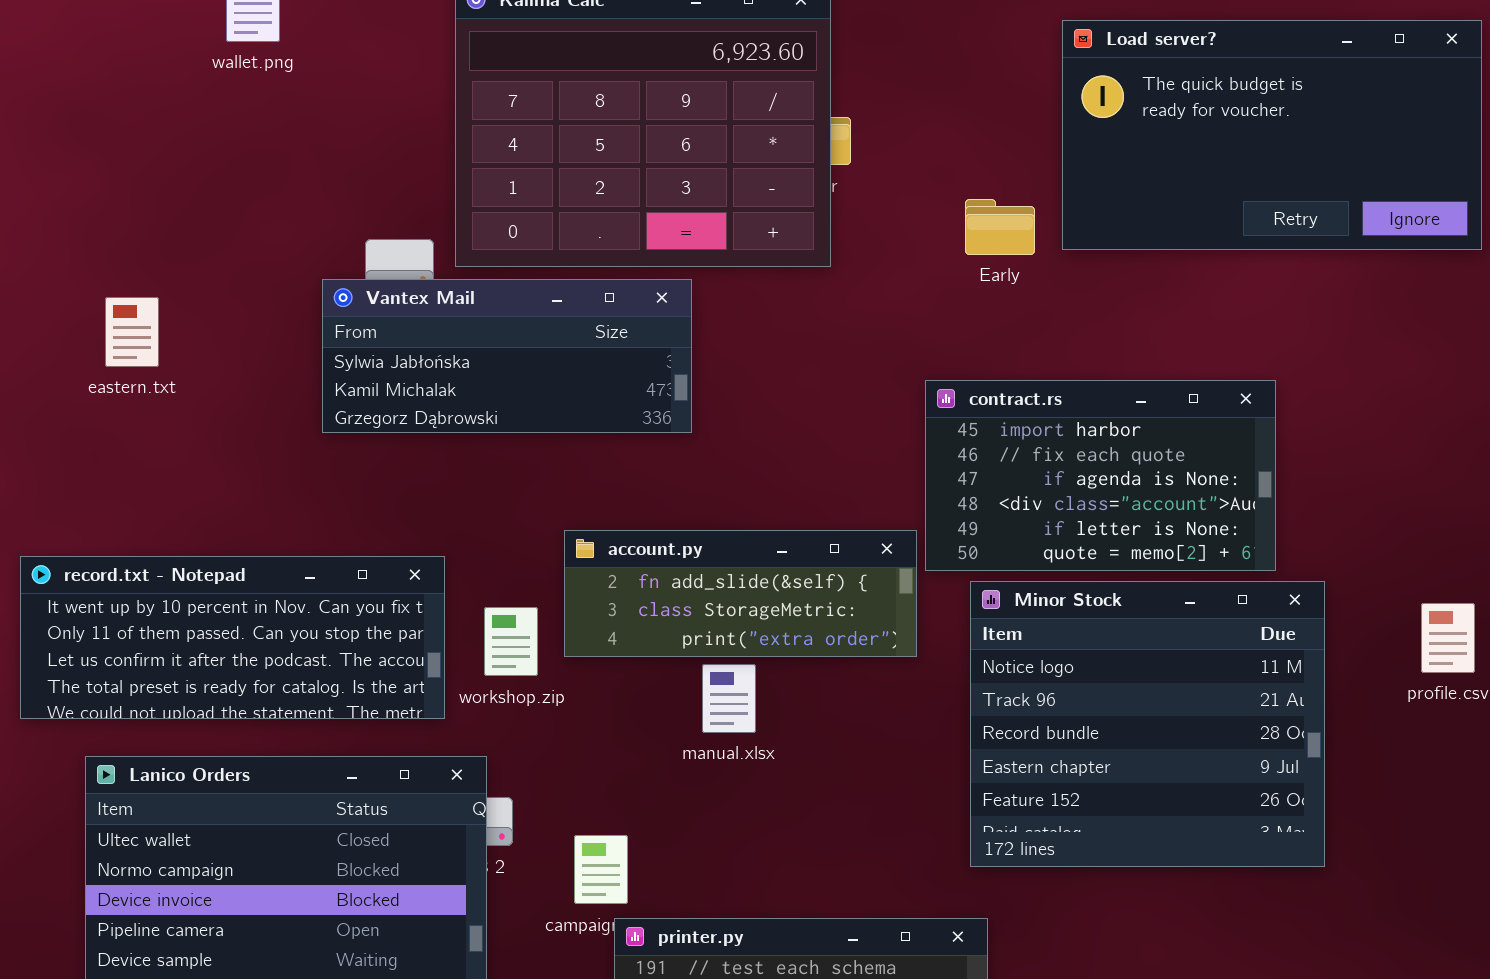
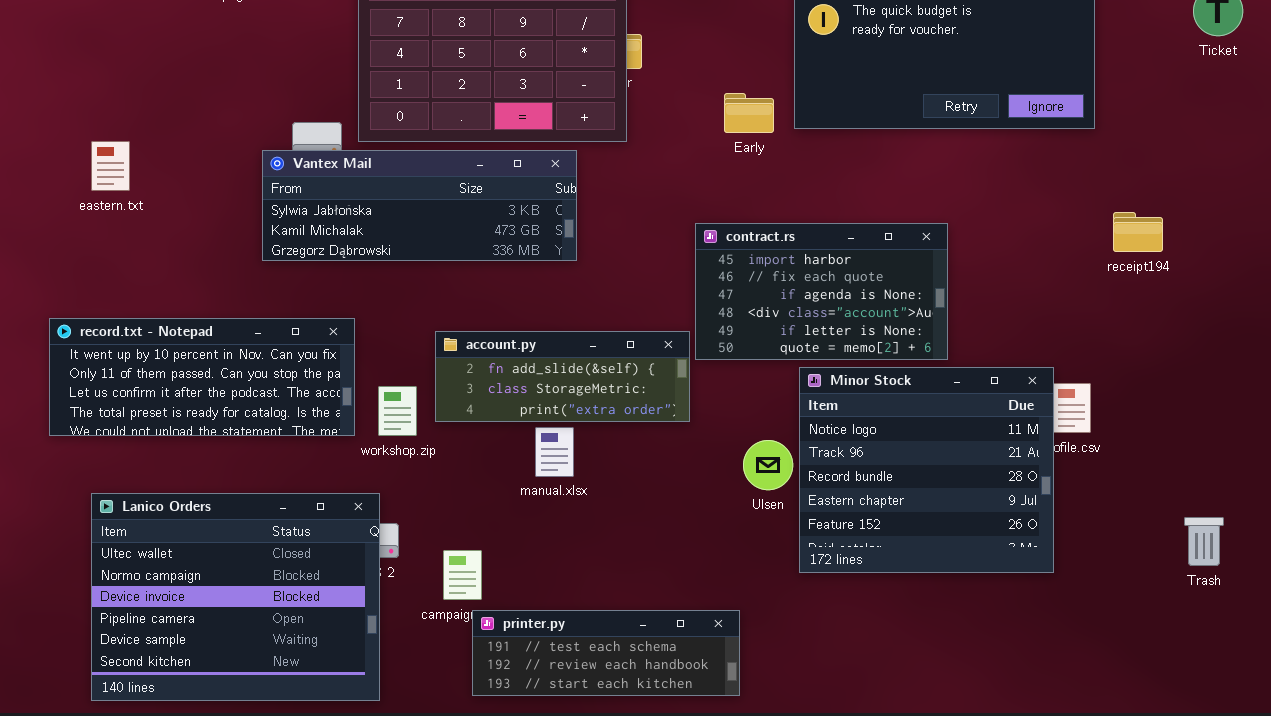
Vantex Mail: [322,279,692,433] -> [262,150,577,261], resized
eastern.txt: [105,297,159,367] -> [91,141,130,191], moved
record.txt - Notepad: [20,556,445,719] -> [49,318,355,436], moved
Minor Stock: [970,581,1325,867] -> [799,367,1054,573], moved

